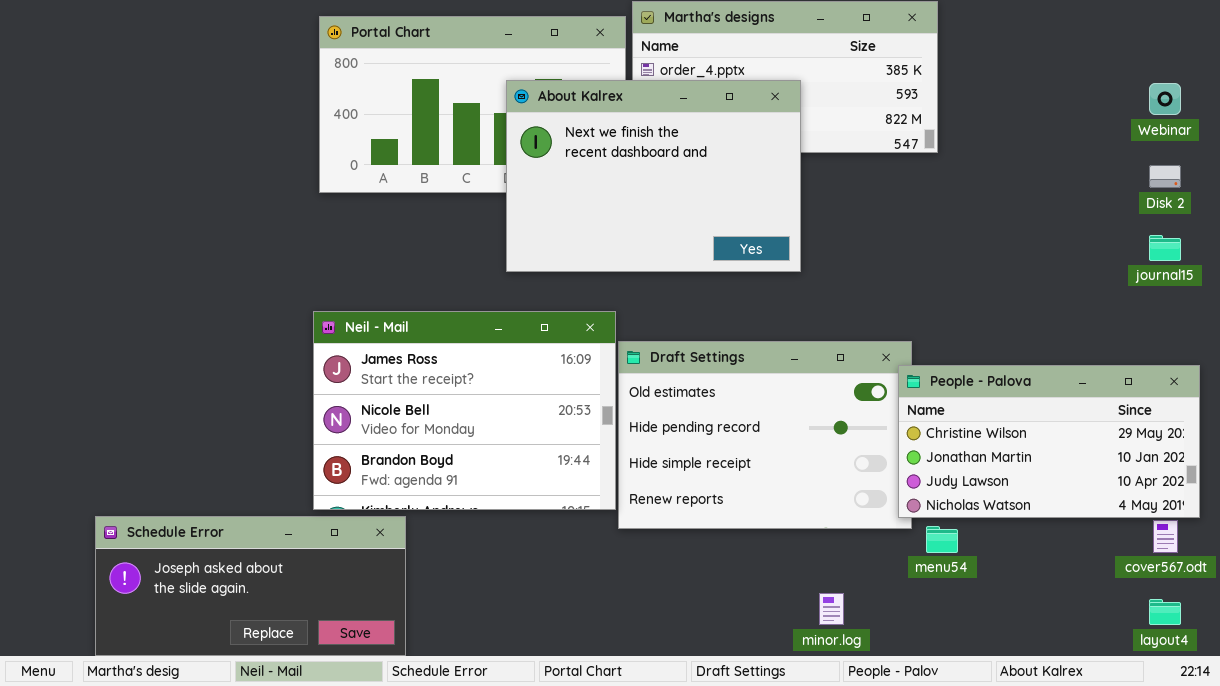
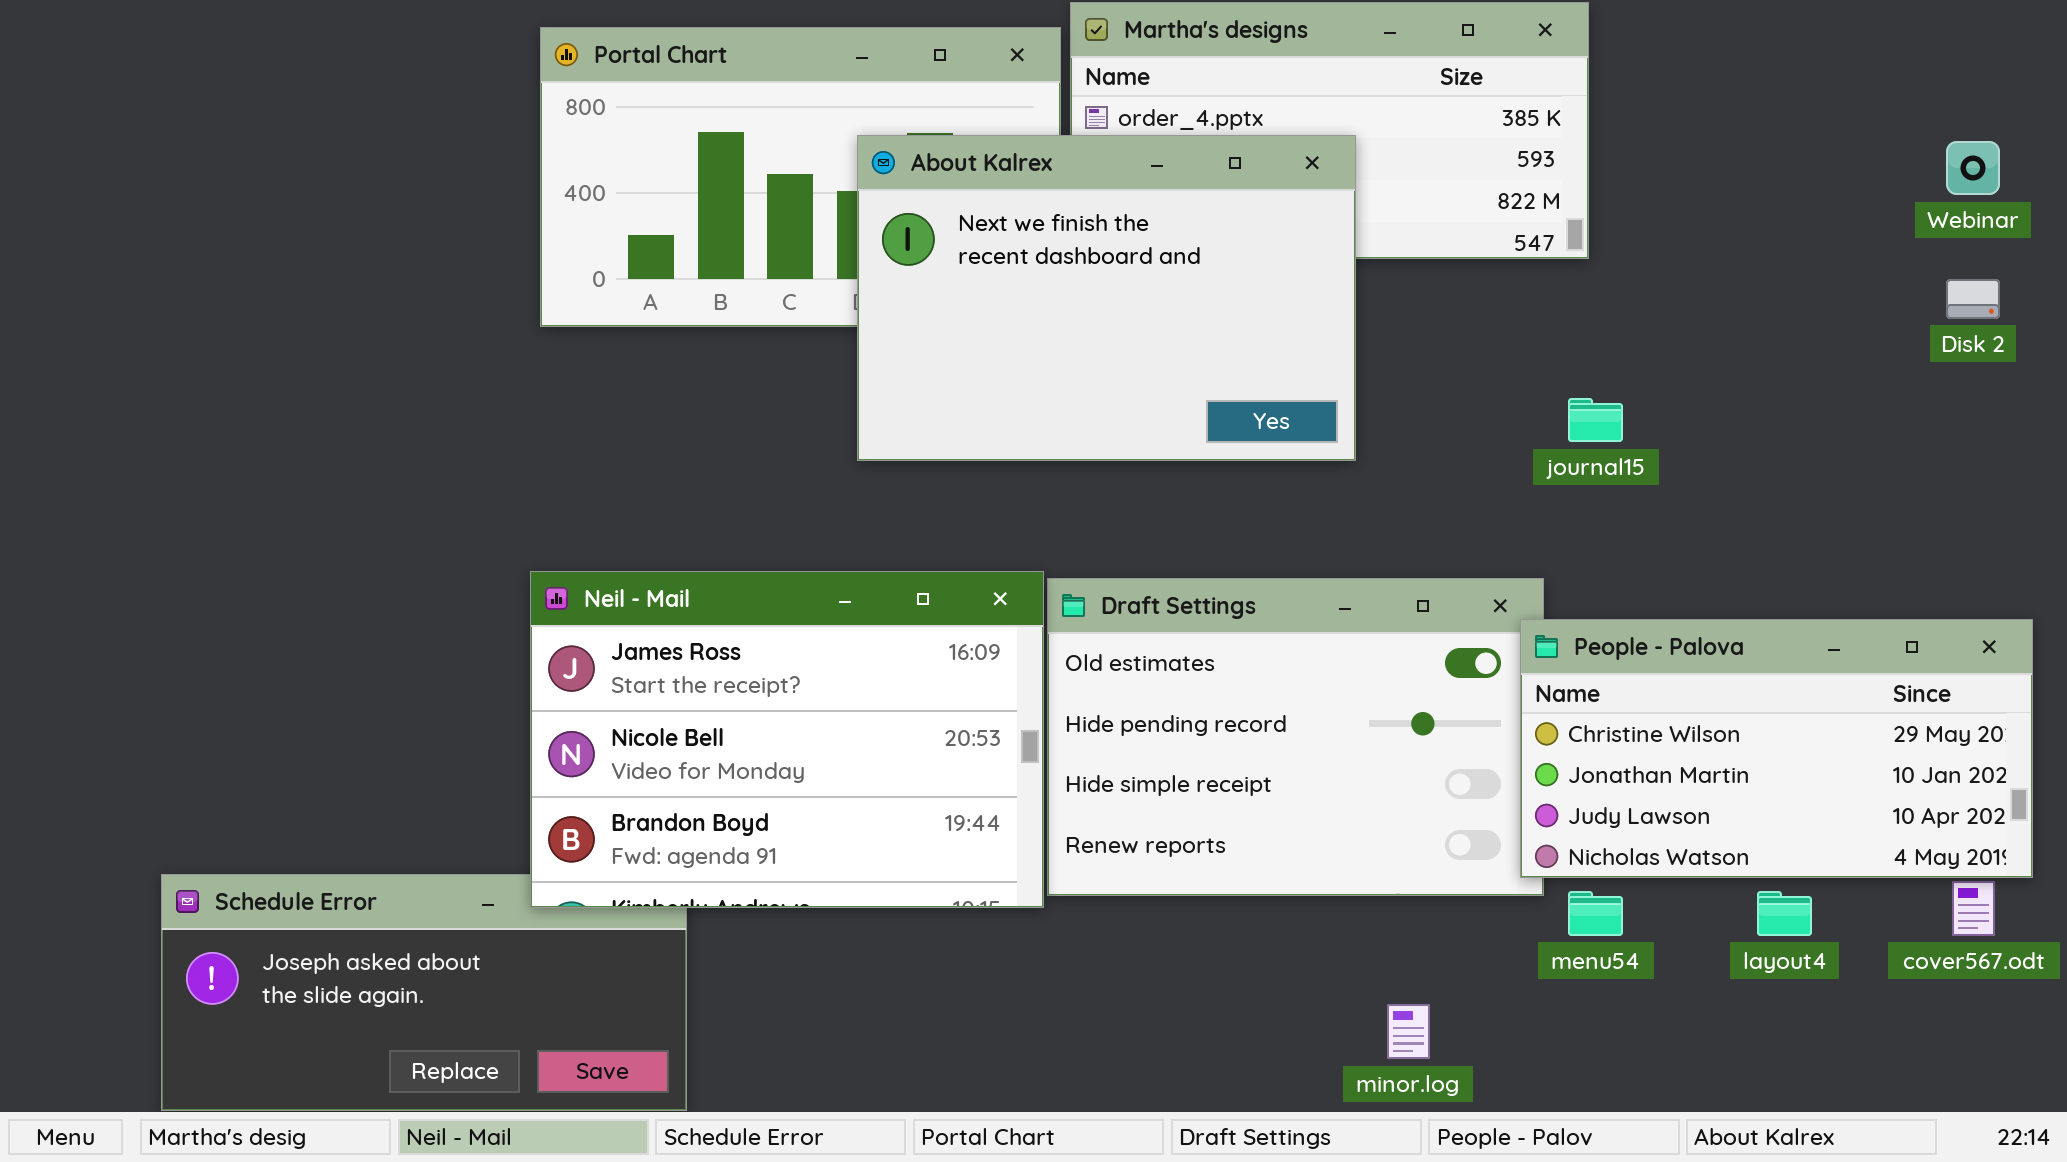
journal15: [1149,235,1181,261] -> [1568,398,1623,442], moved
Neil - Mail: [313,311,616,510] -> [530,571,1044,908], moved
layout4: [1149,599,1181,625] -> [1757,891,1812,936], moved

